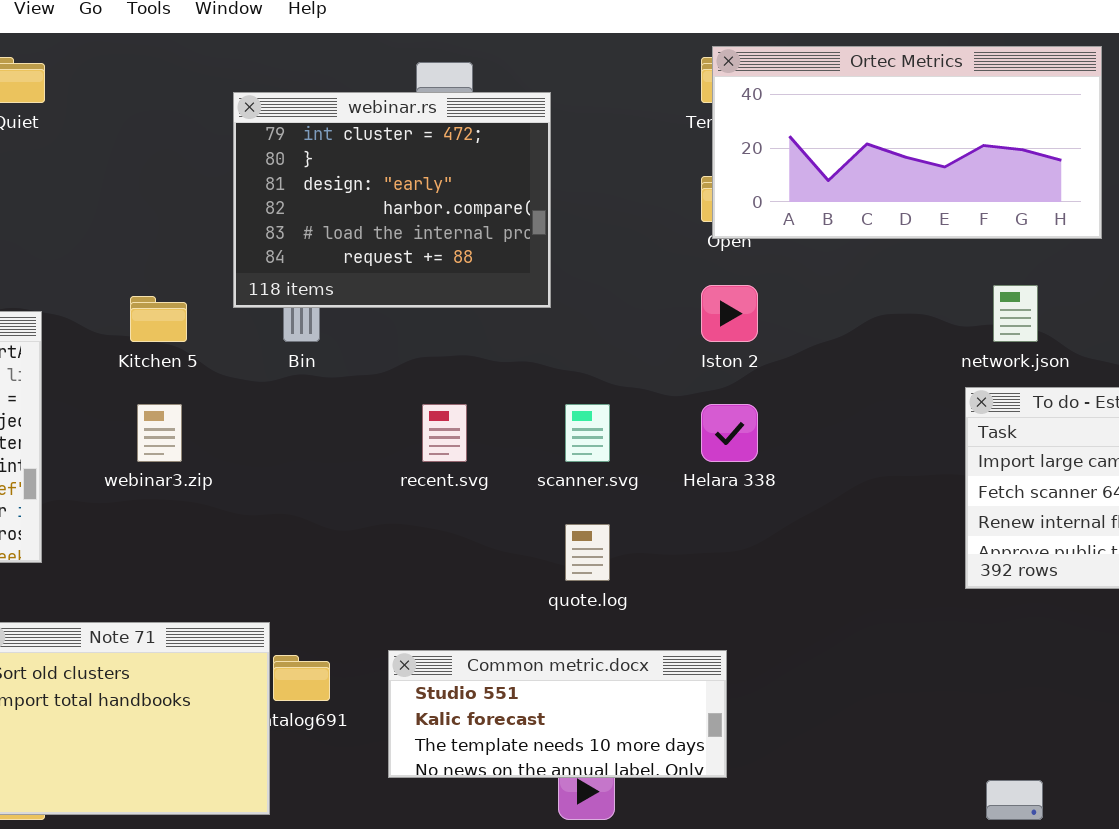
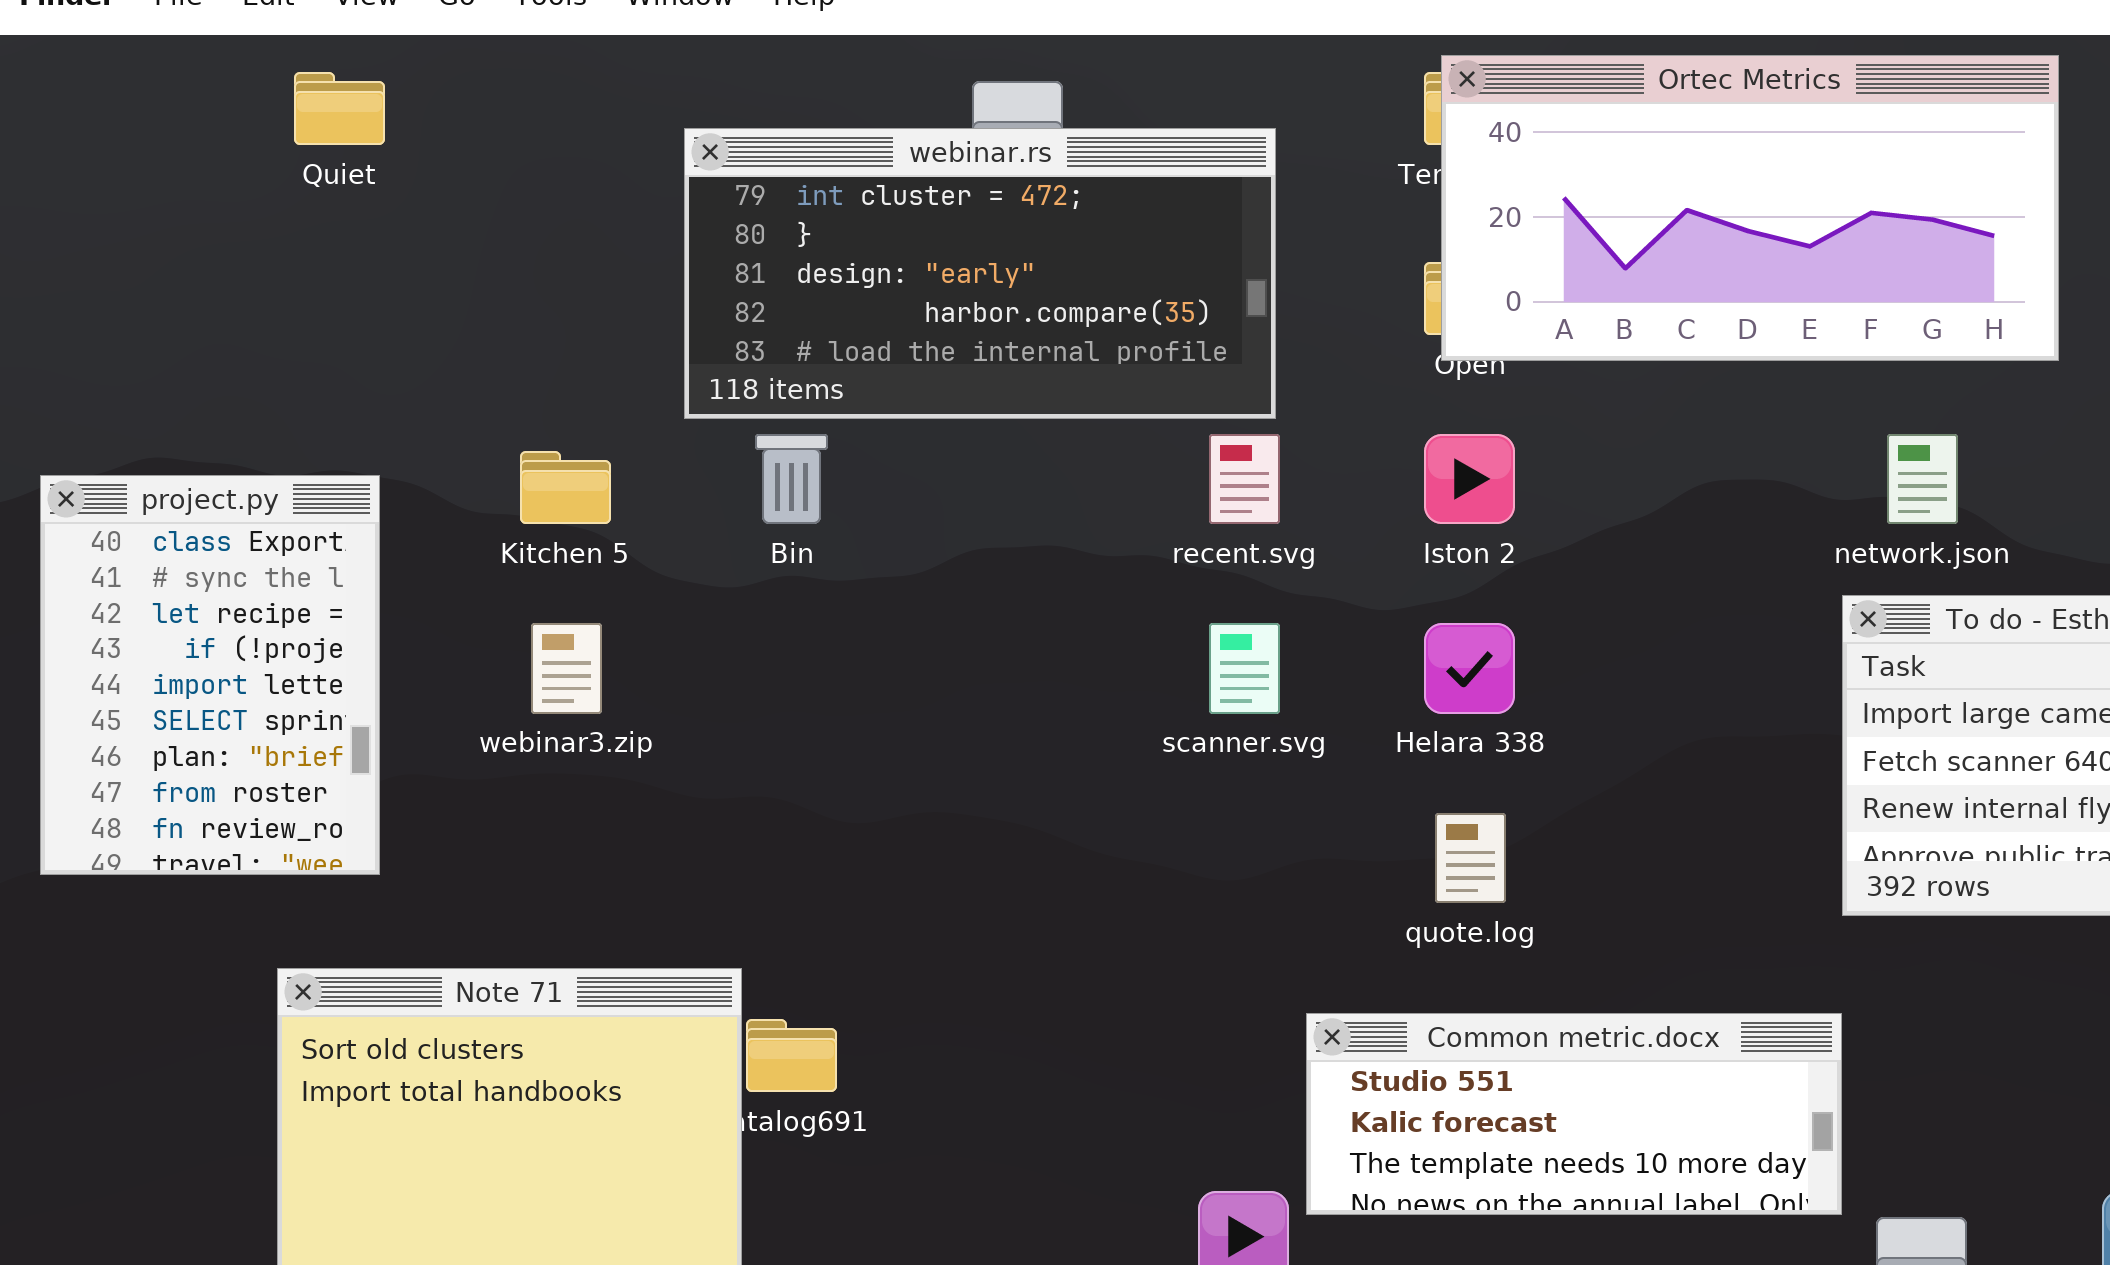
webinar.rs: [233,92,551,308] -> [684,128,1276,419], resized
recent.svg: [422,404,467,462] -> [1209,434,1280,524], moved
quote.log: [565,524,610,581] -> [1435,813,1506,903], moved
Common metric.docx: [388,650,727,778] -> [1306,1013,1842,1215], moved

